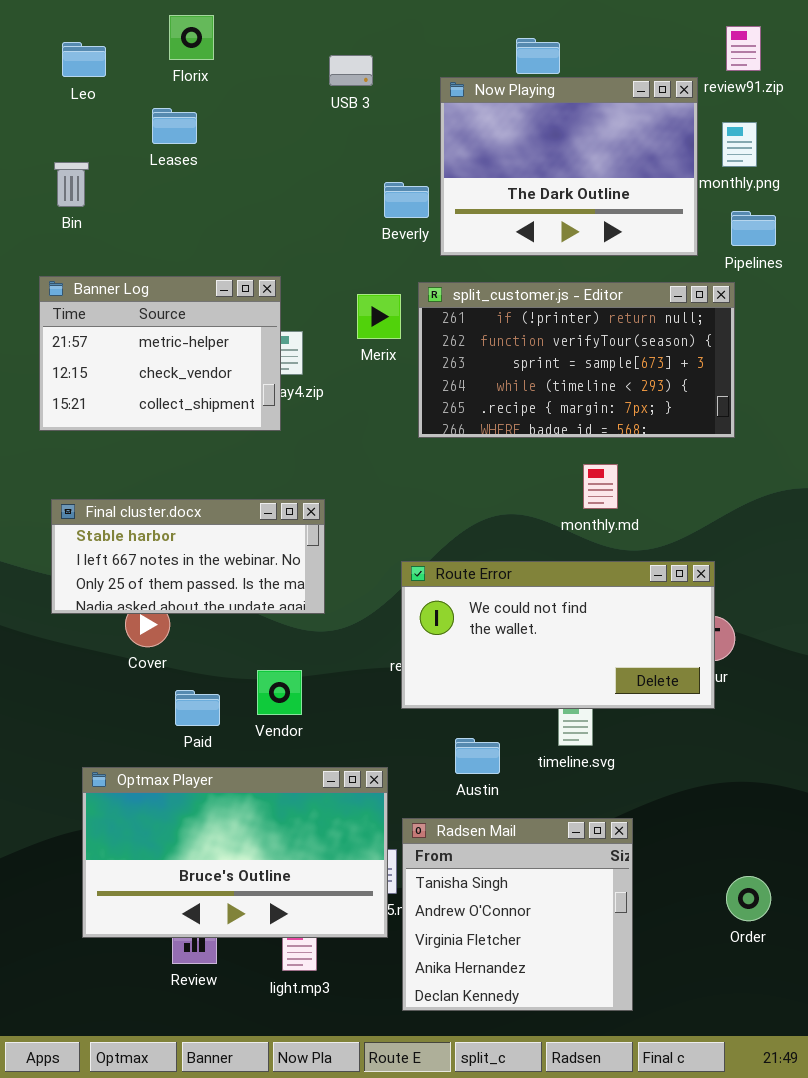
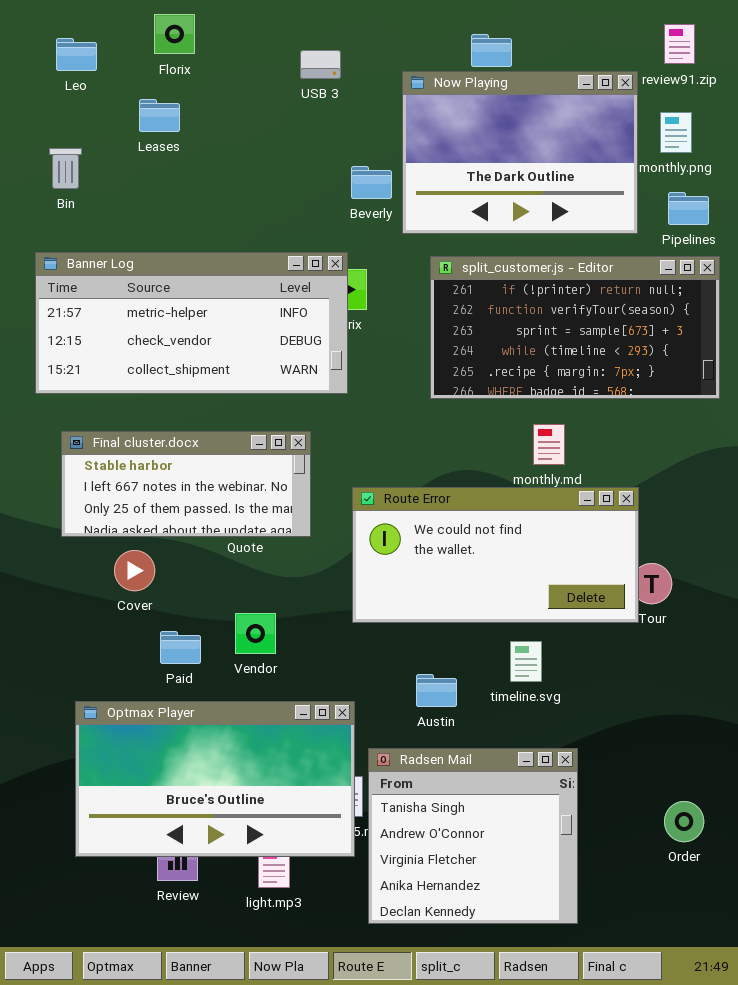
Banner Log: [39,276,281,431] -> [35,252,348,394], resized
split_customer.js - Editor: [418,282,735,438] -> [430,256,720,399], moved
Final cluster.docx: [51,499,325,614] -> [61,431,311,537], moved
Route Error: [401,561,715,709] -> [352,487,639,623], moved

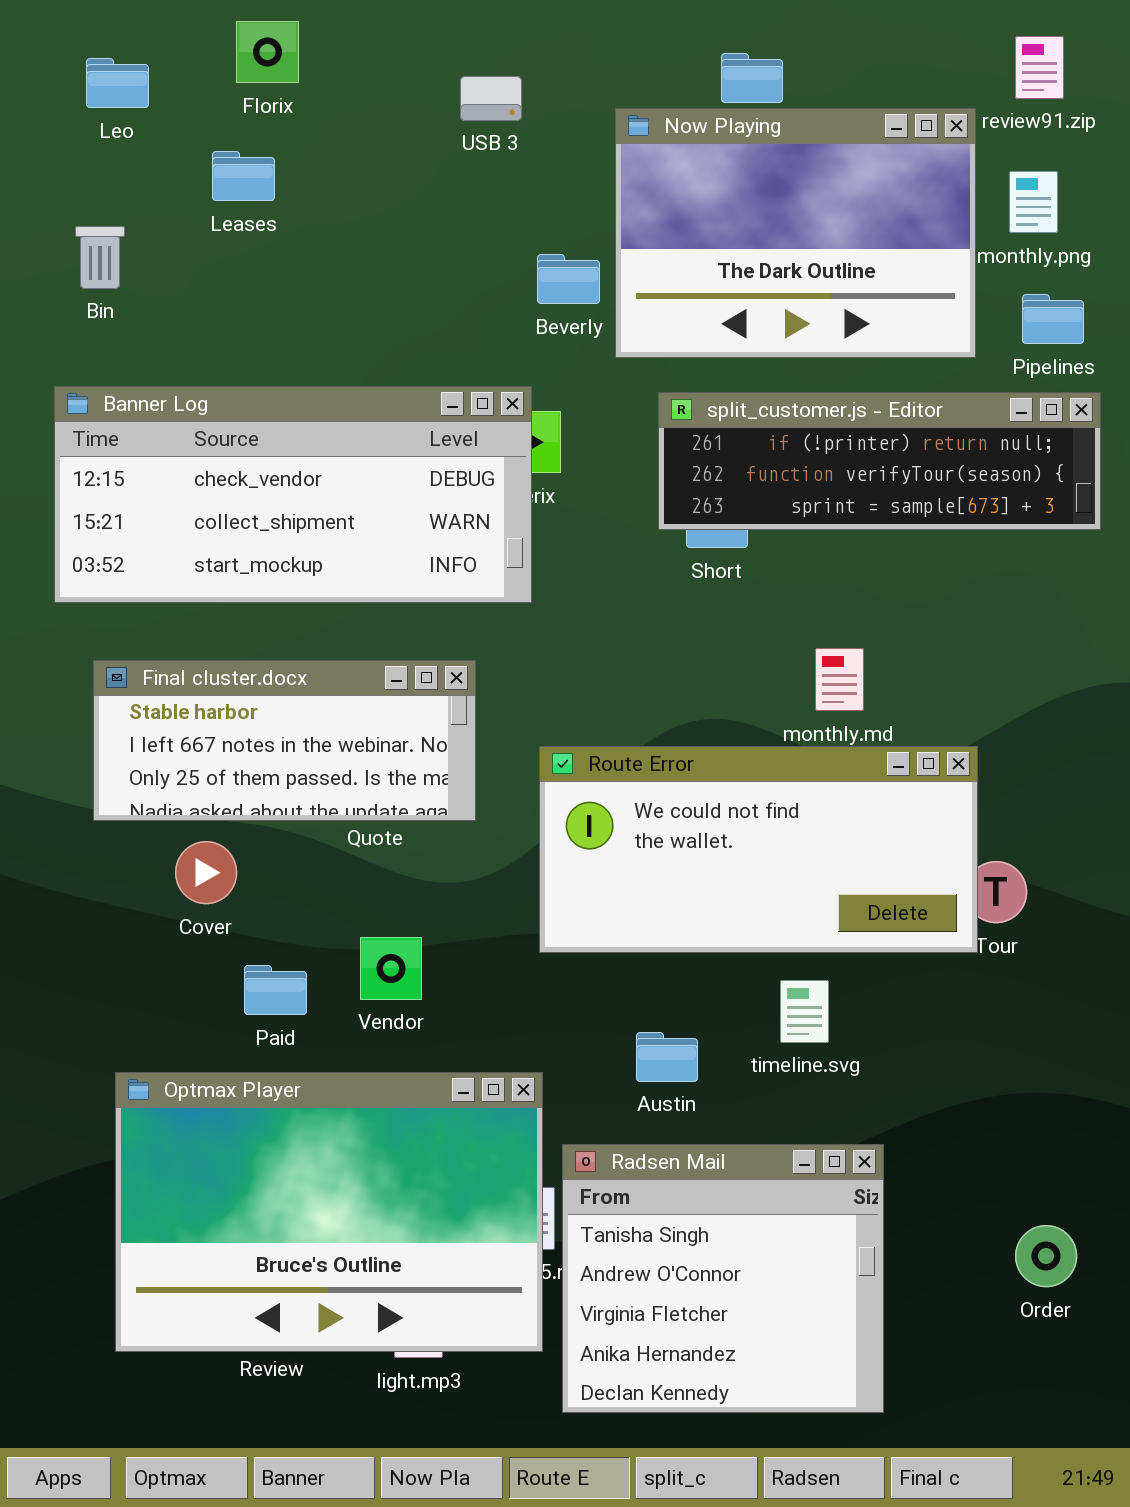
Banner Log: [35,252,348,394] -> [54,386,532,603], scrolled down 1 row
split_customer.js - Editor: [430,256,720,399] -> [658,392,1101,530], resized
Optmax Player: [75,701,355,857] -> [115,1072,543,1352], resized

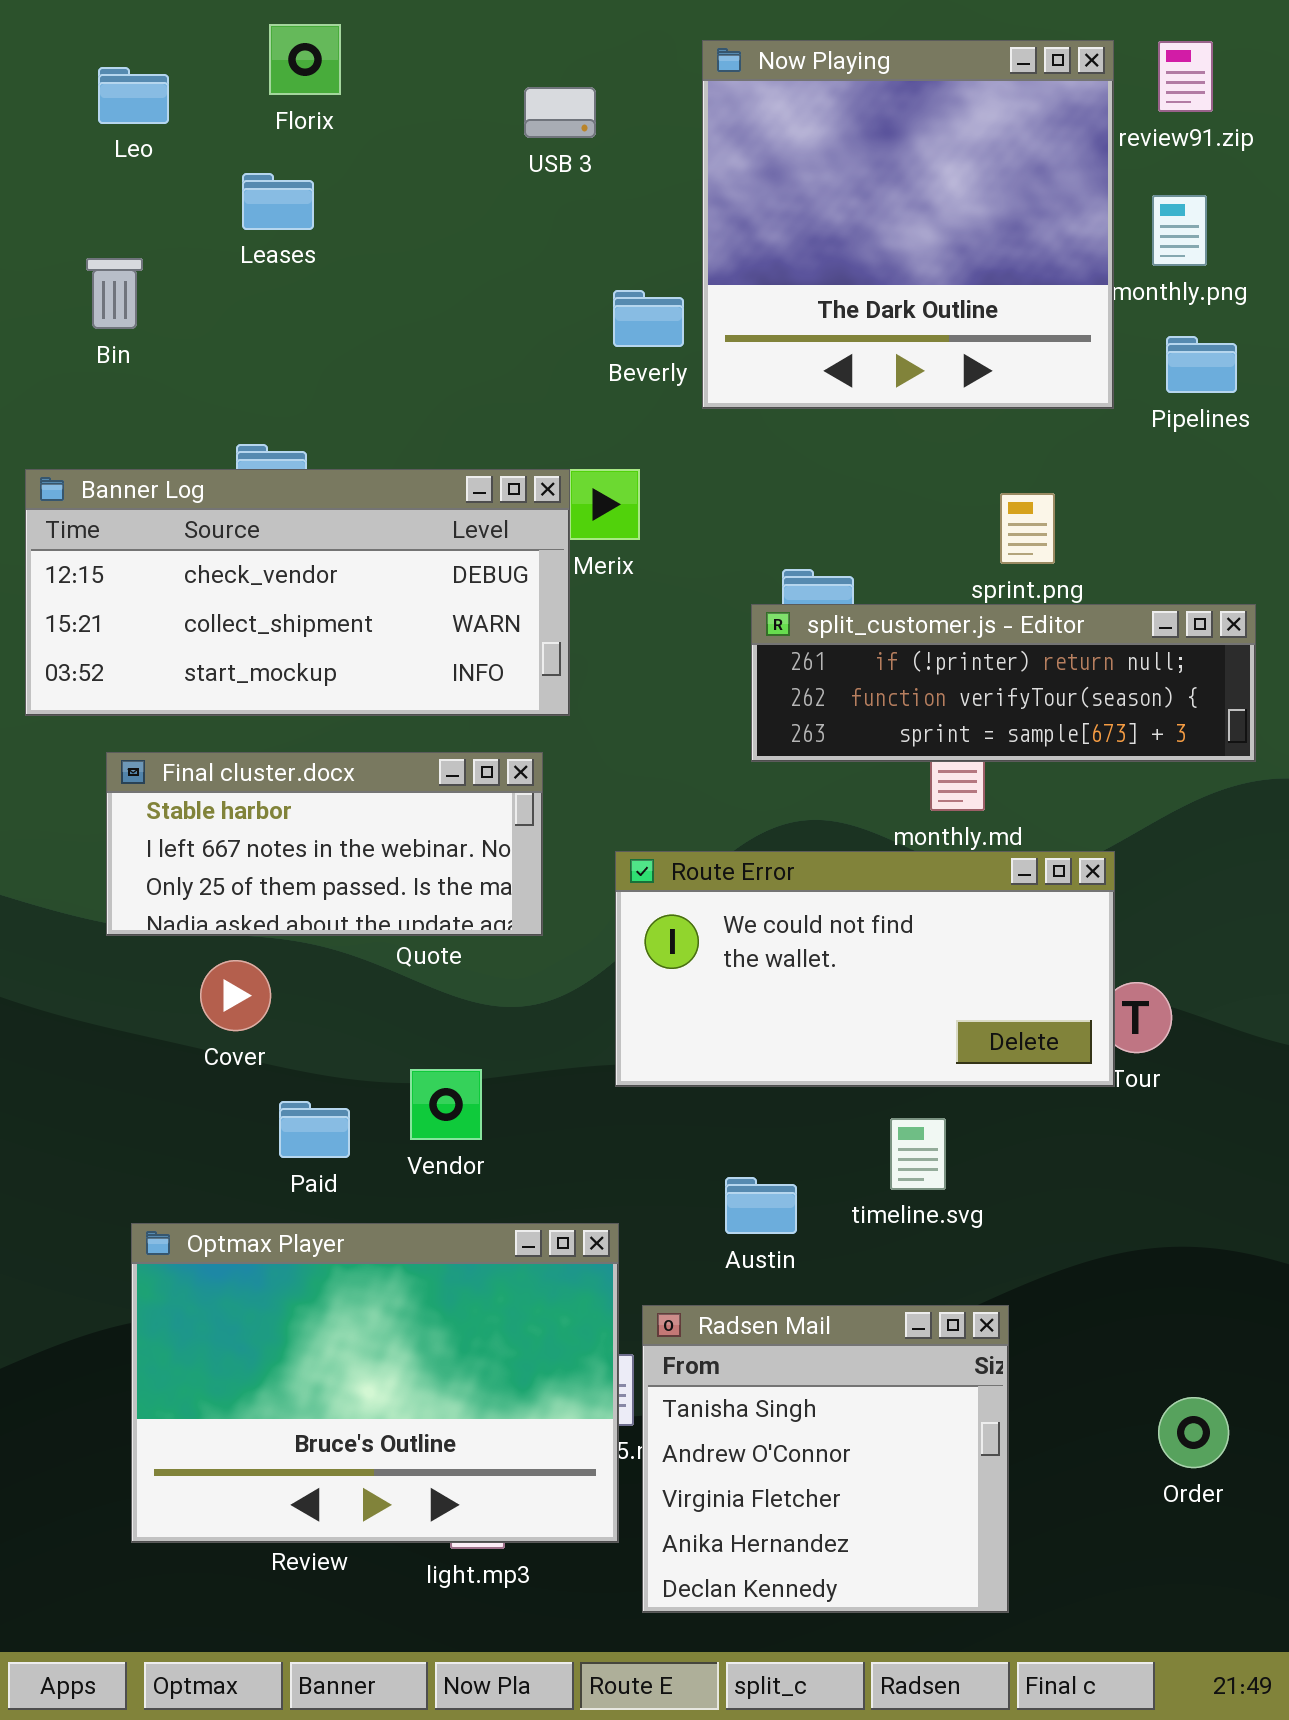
Now Playing: [615,108,976,358] -> [702,40,1114,409], resized
Banner Log: [54,386,532,603] -> [25,469,570,716], moved
split_customer.js - Editor: [658,392,1101,530] -> [751,604,1256,762], moved

